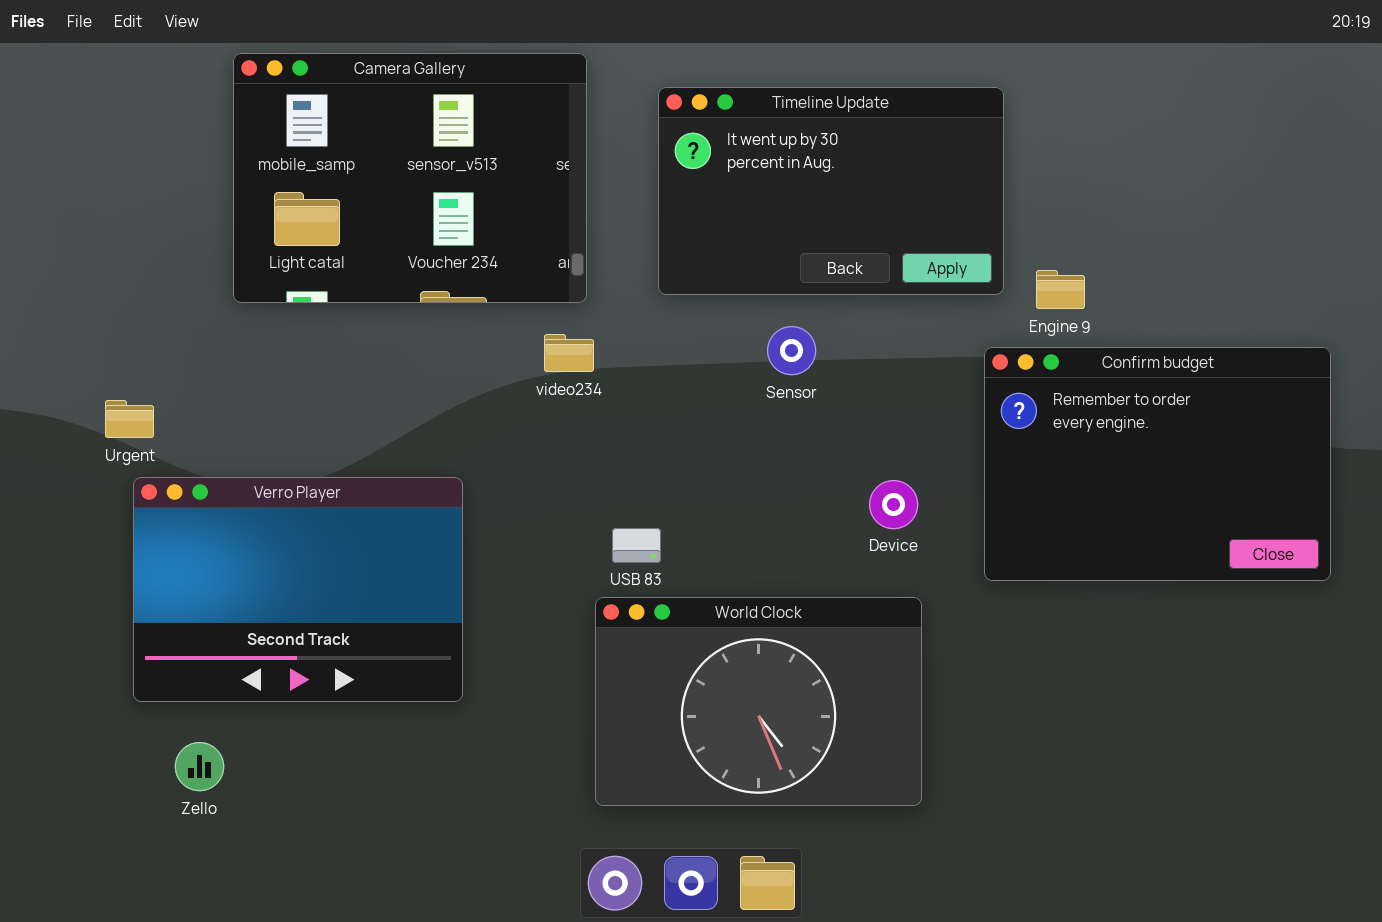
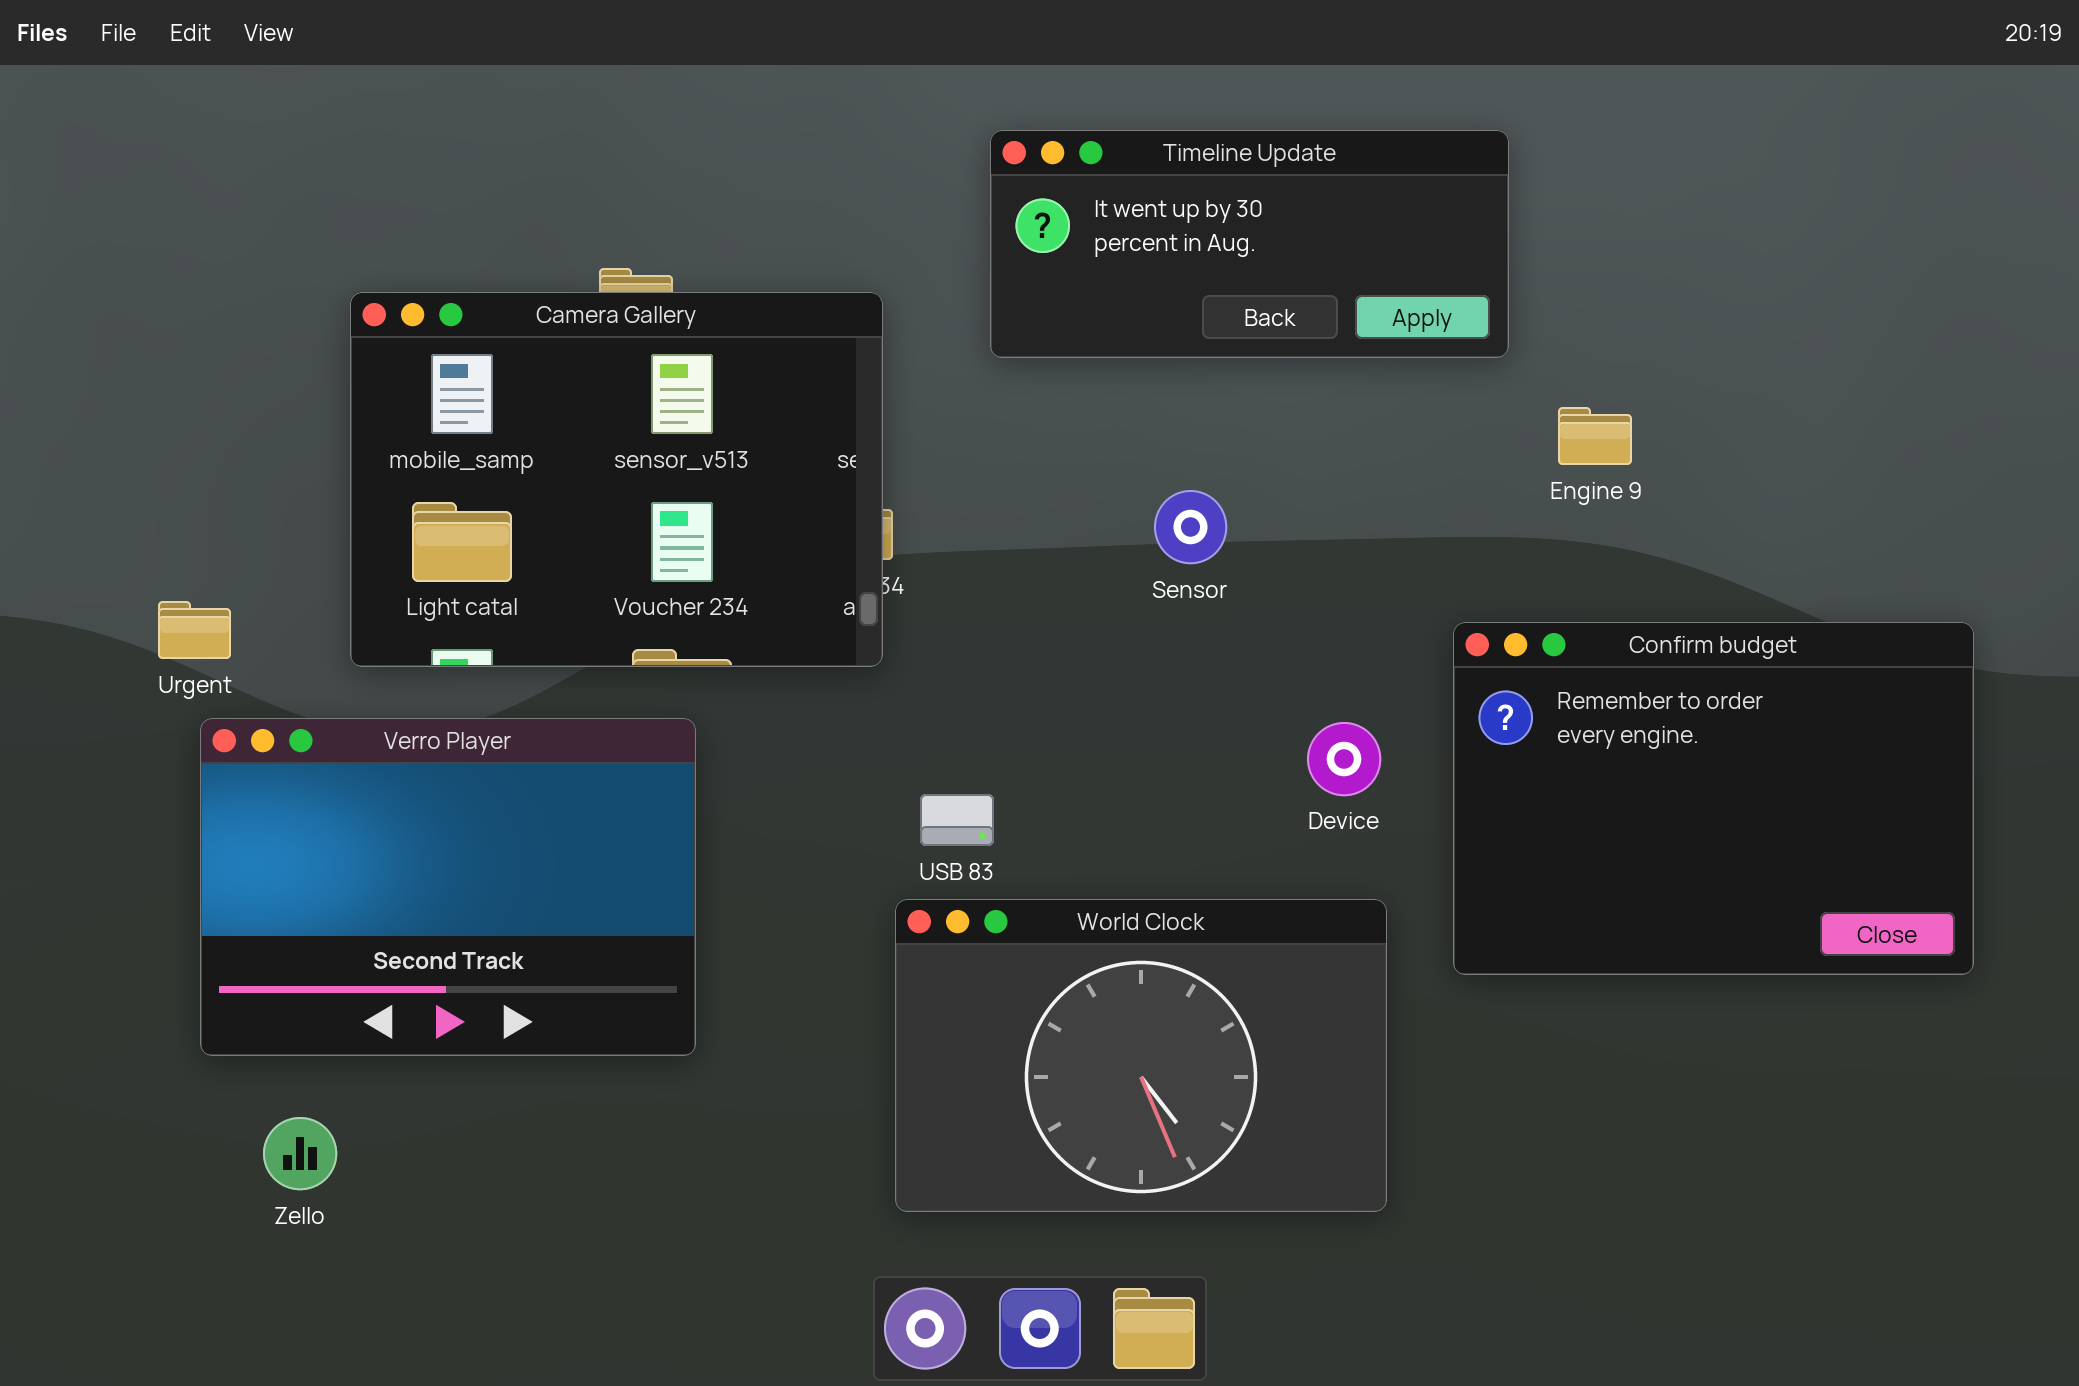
Camera Gallery: [233,53,587,303] -> [350,292,883,667], moved
Timeline Update: [658,87,1004,295] -> [990,130,1509,358], resized
Confirm budget: [984,347,1331,581] -> [1453,622,1974,975], moved

